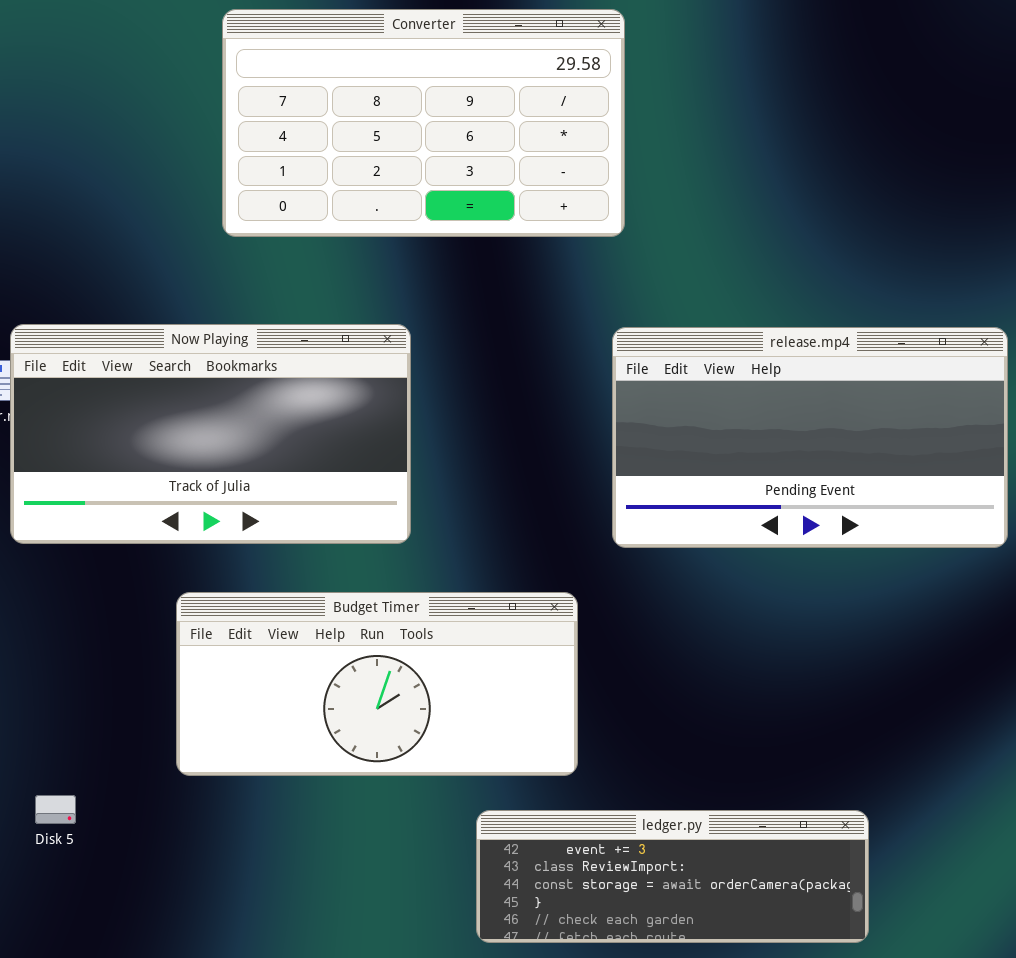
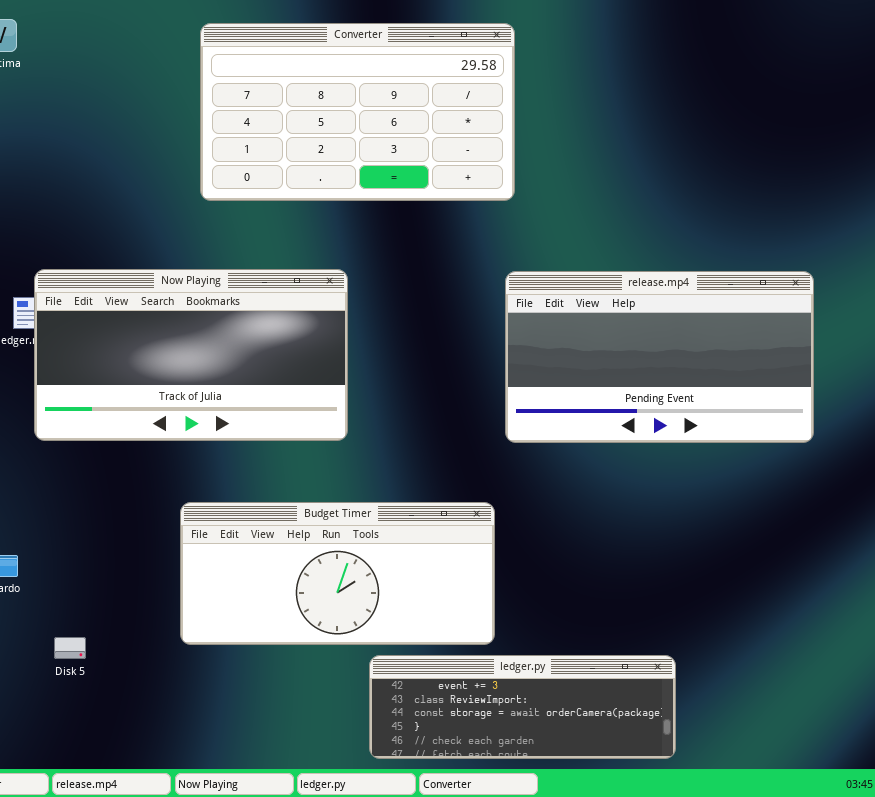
Budget Timer: [176,592,578,776] -> [180,502,495,645], moved
ledger.py: [476,810,869,943] -> [369,655,676,759], moved

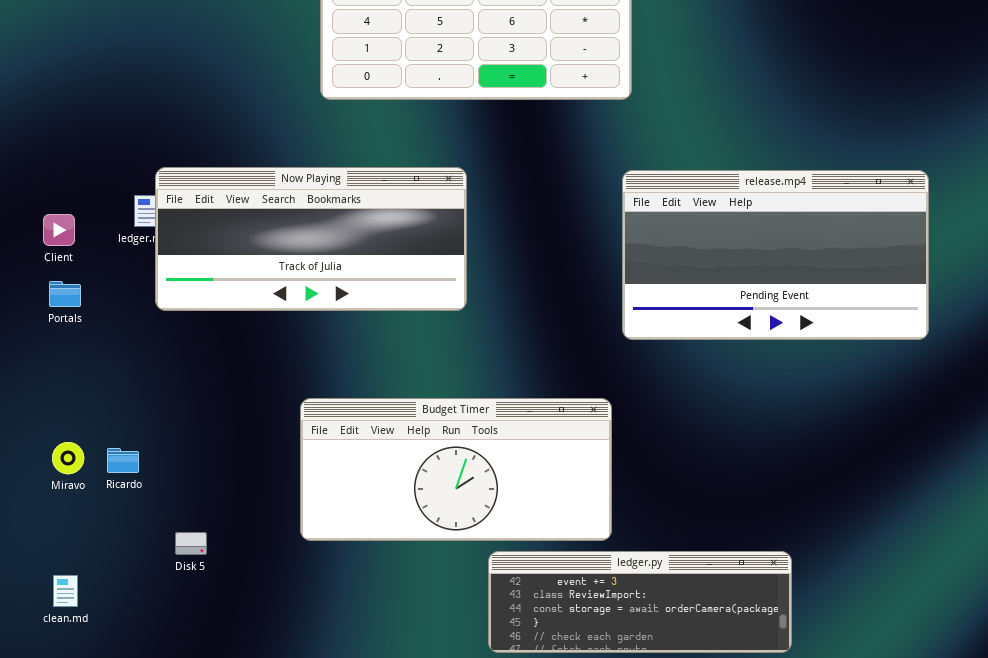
Now Playing: [34,269,348,441] -> [155,167,467,311], resized

